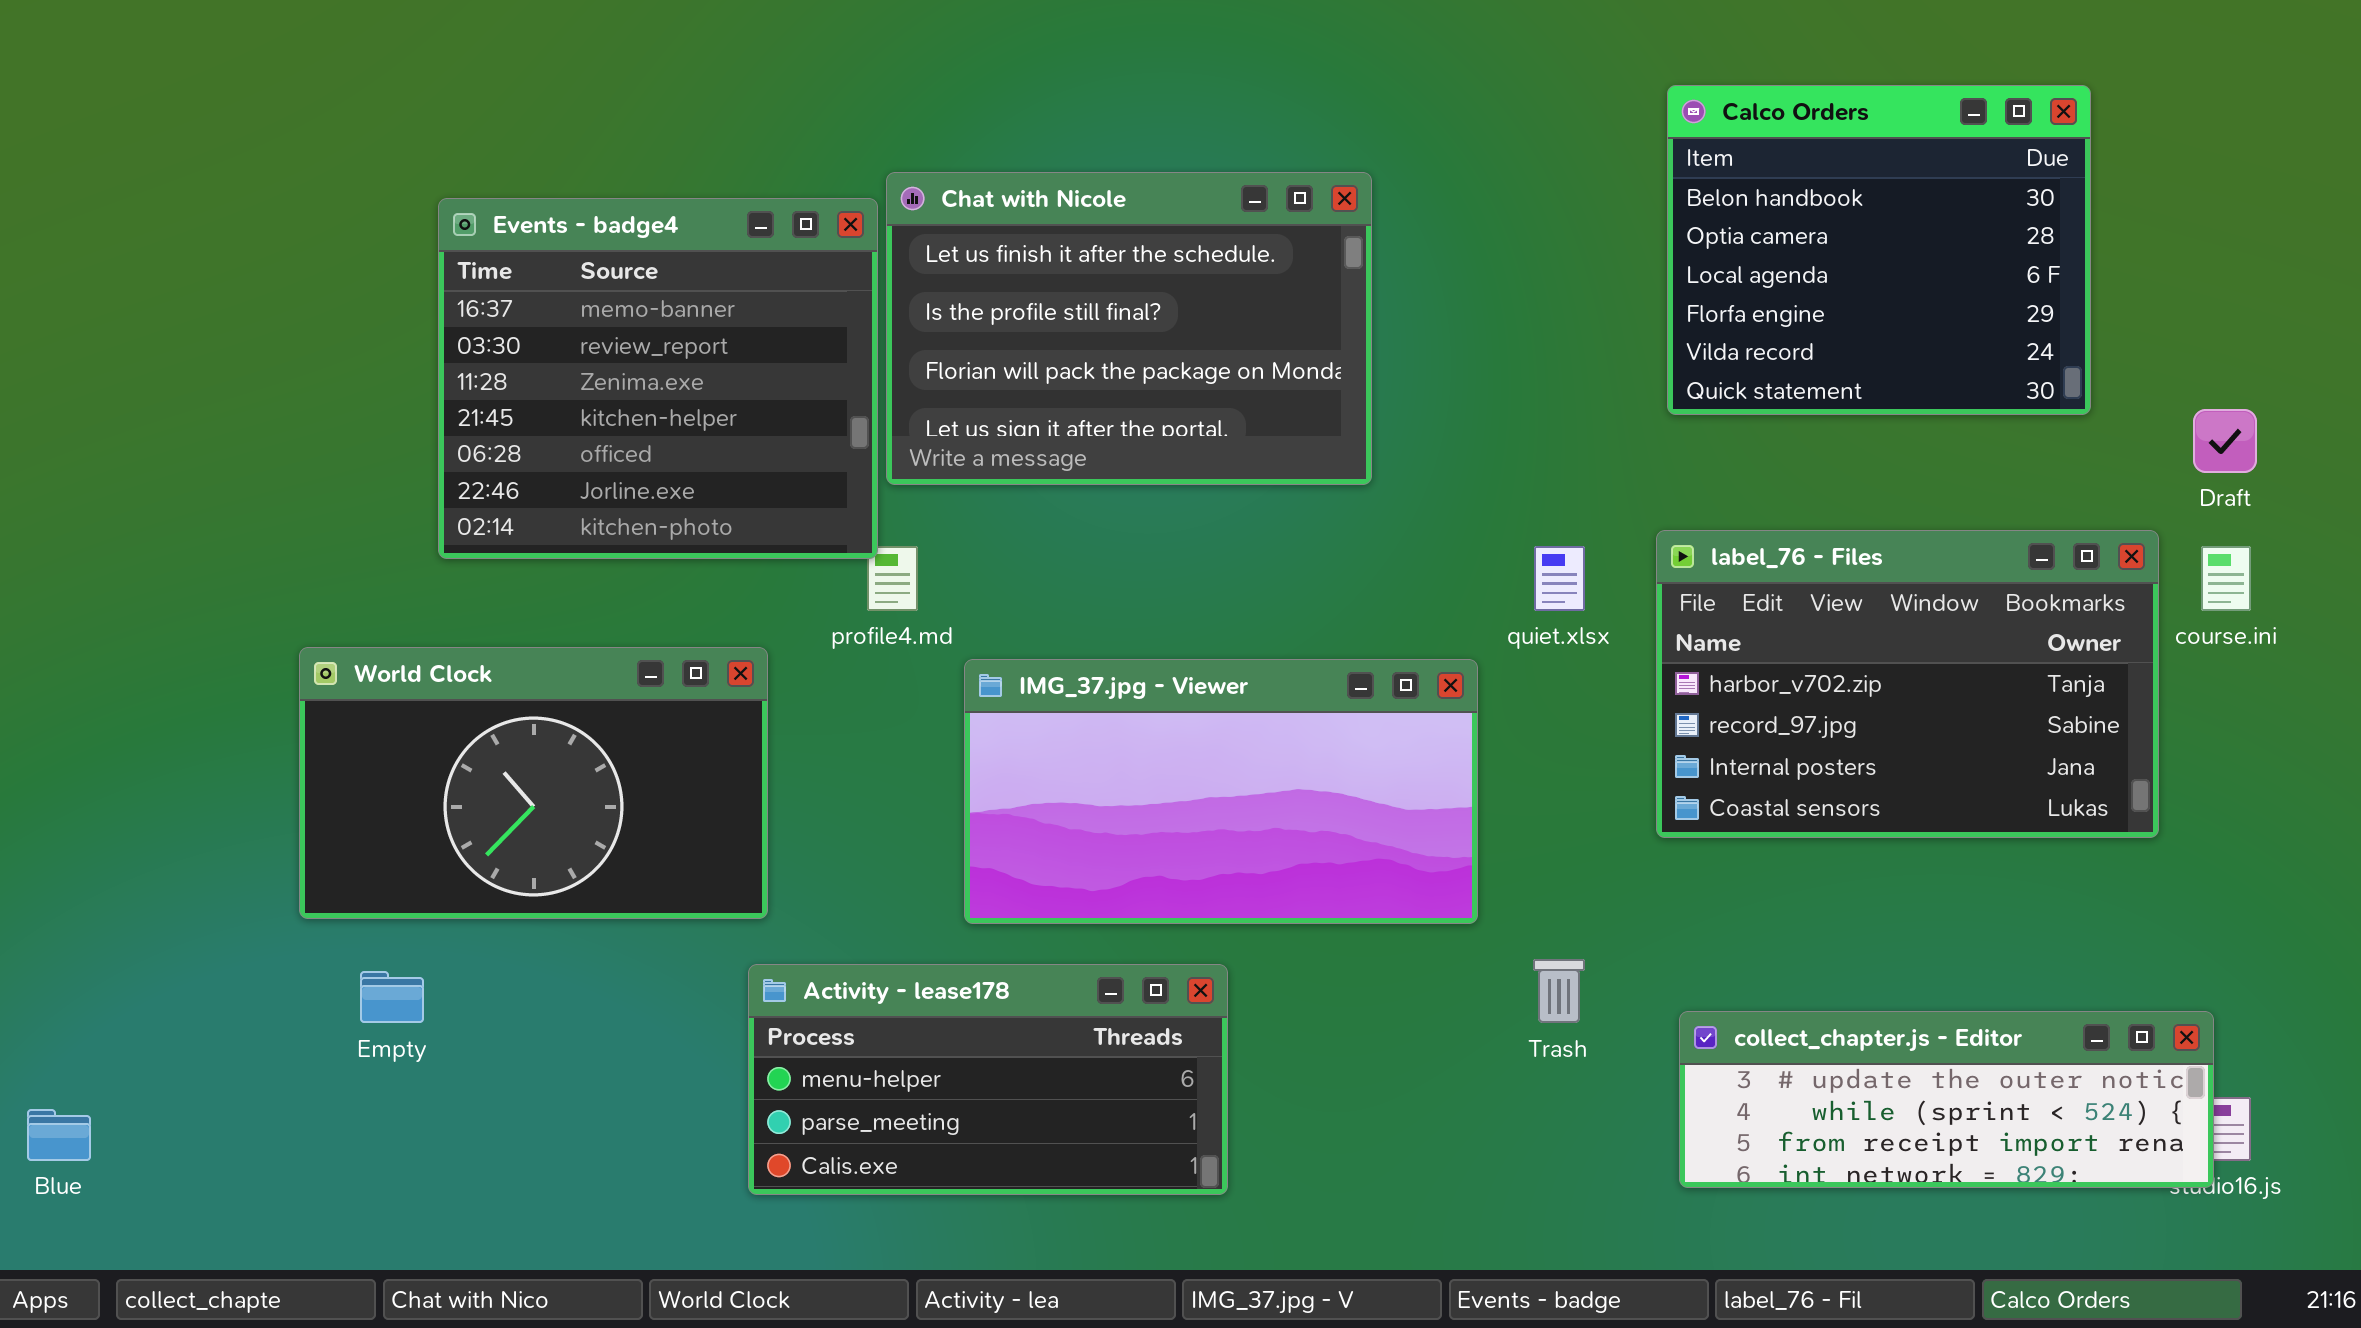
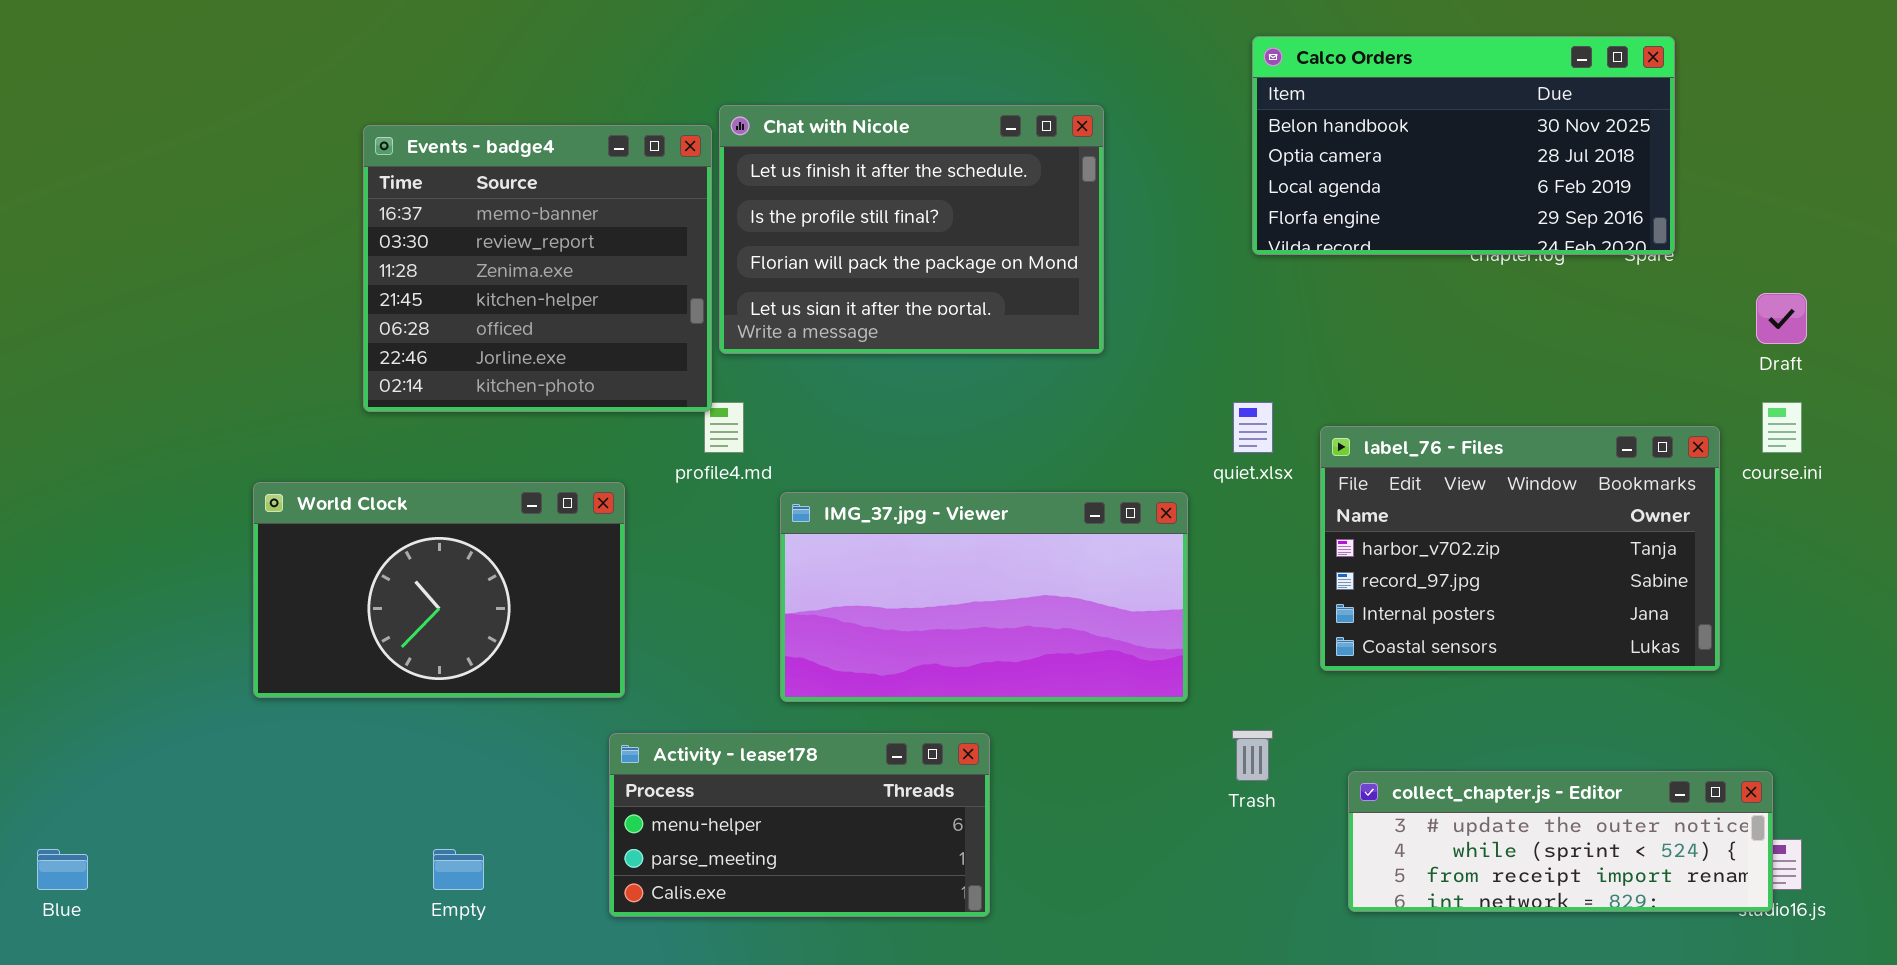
Calco Orders: [1667,85,2091,415] -> [1252,36,1675,255], resized
label_76 - Files: [1656,530,2159,838] -> [1320,426,1720,671], moved
Empty: [360,971,424,1023] -> [433,849,484,890], moved

